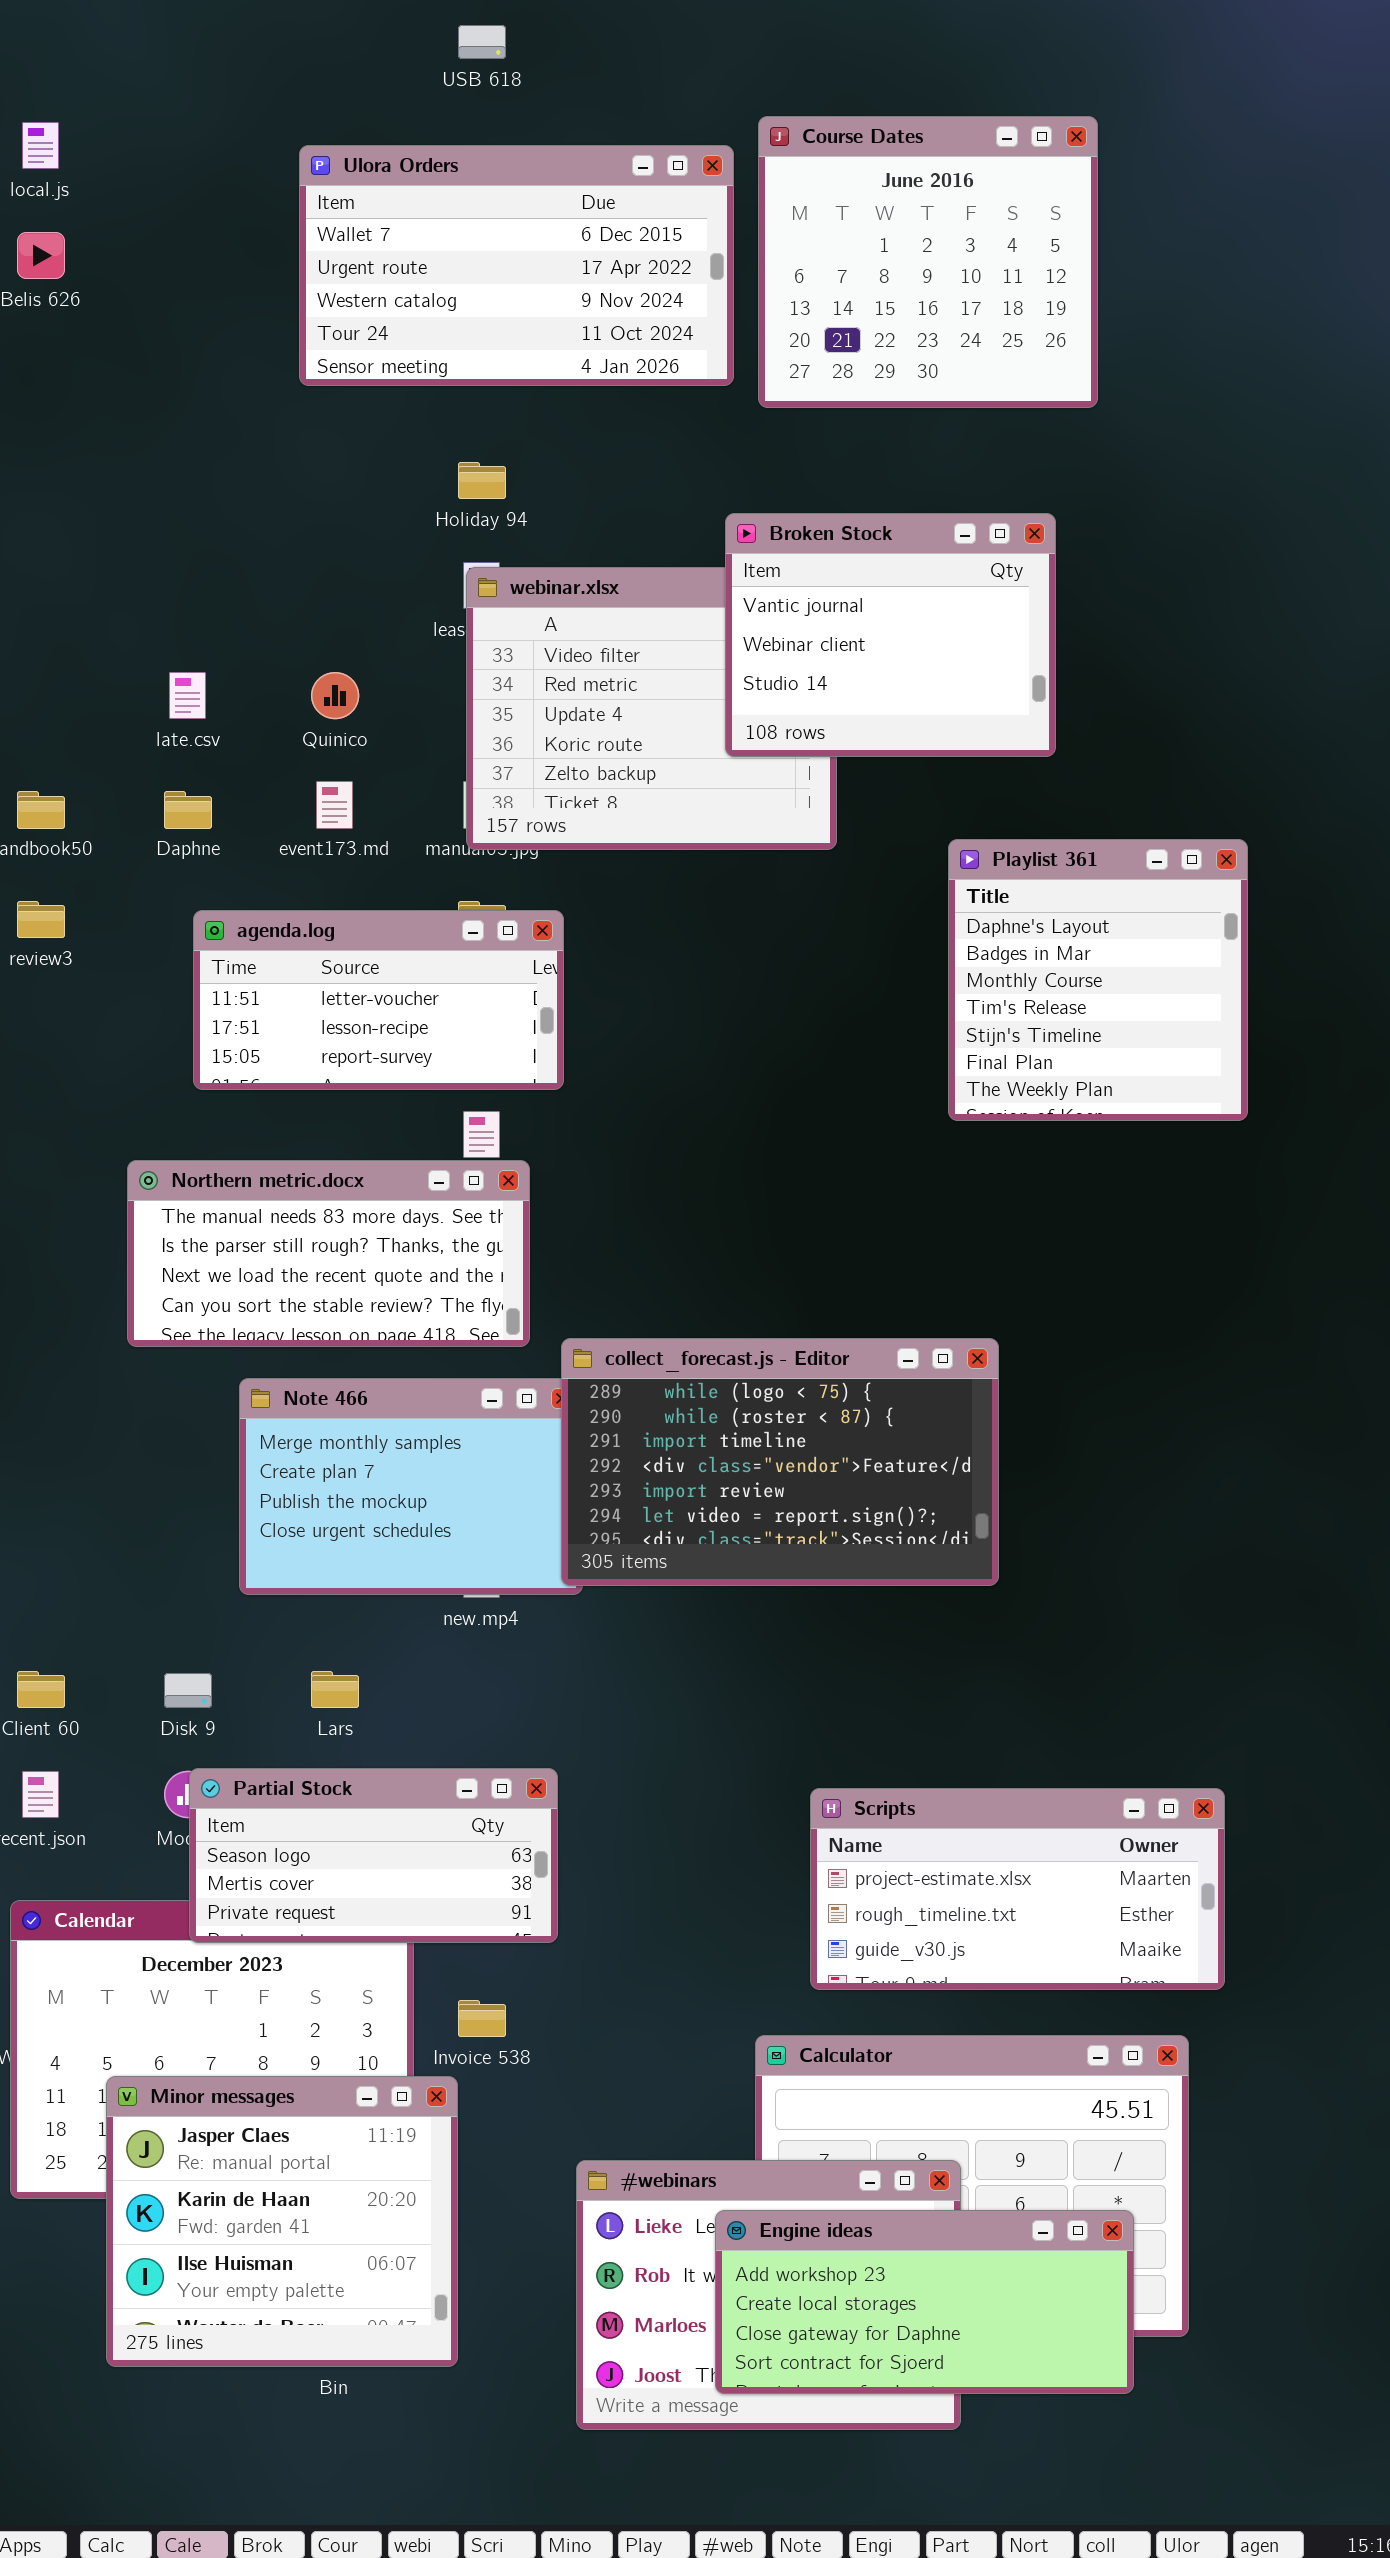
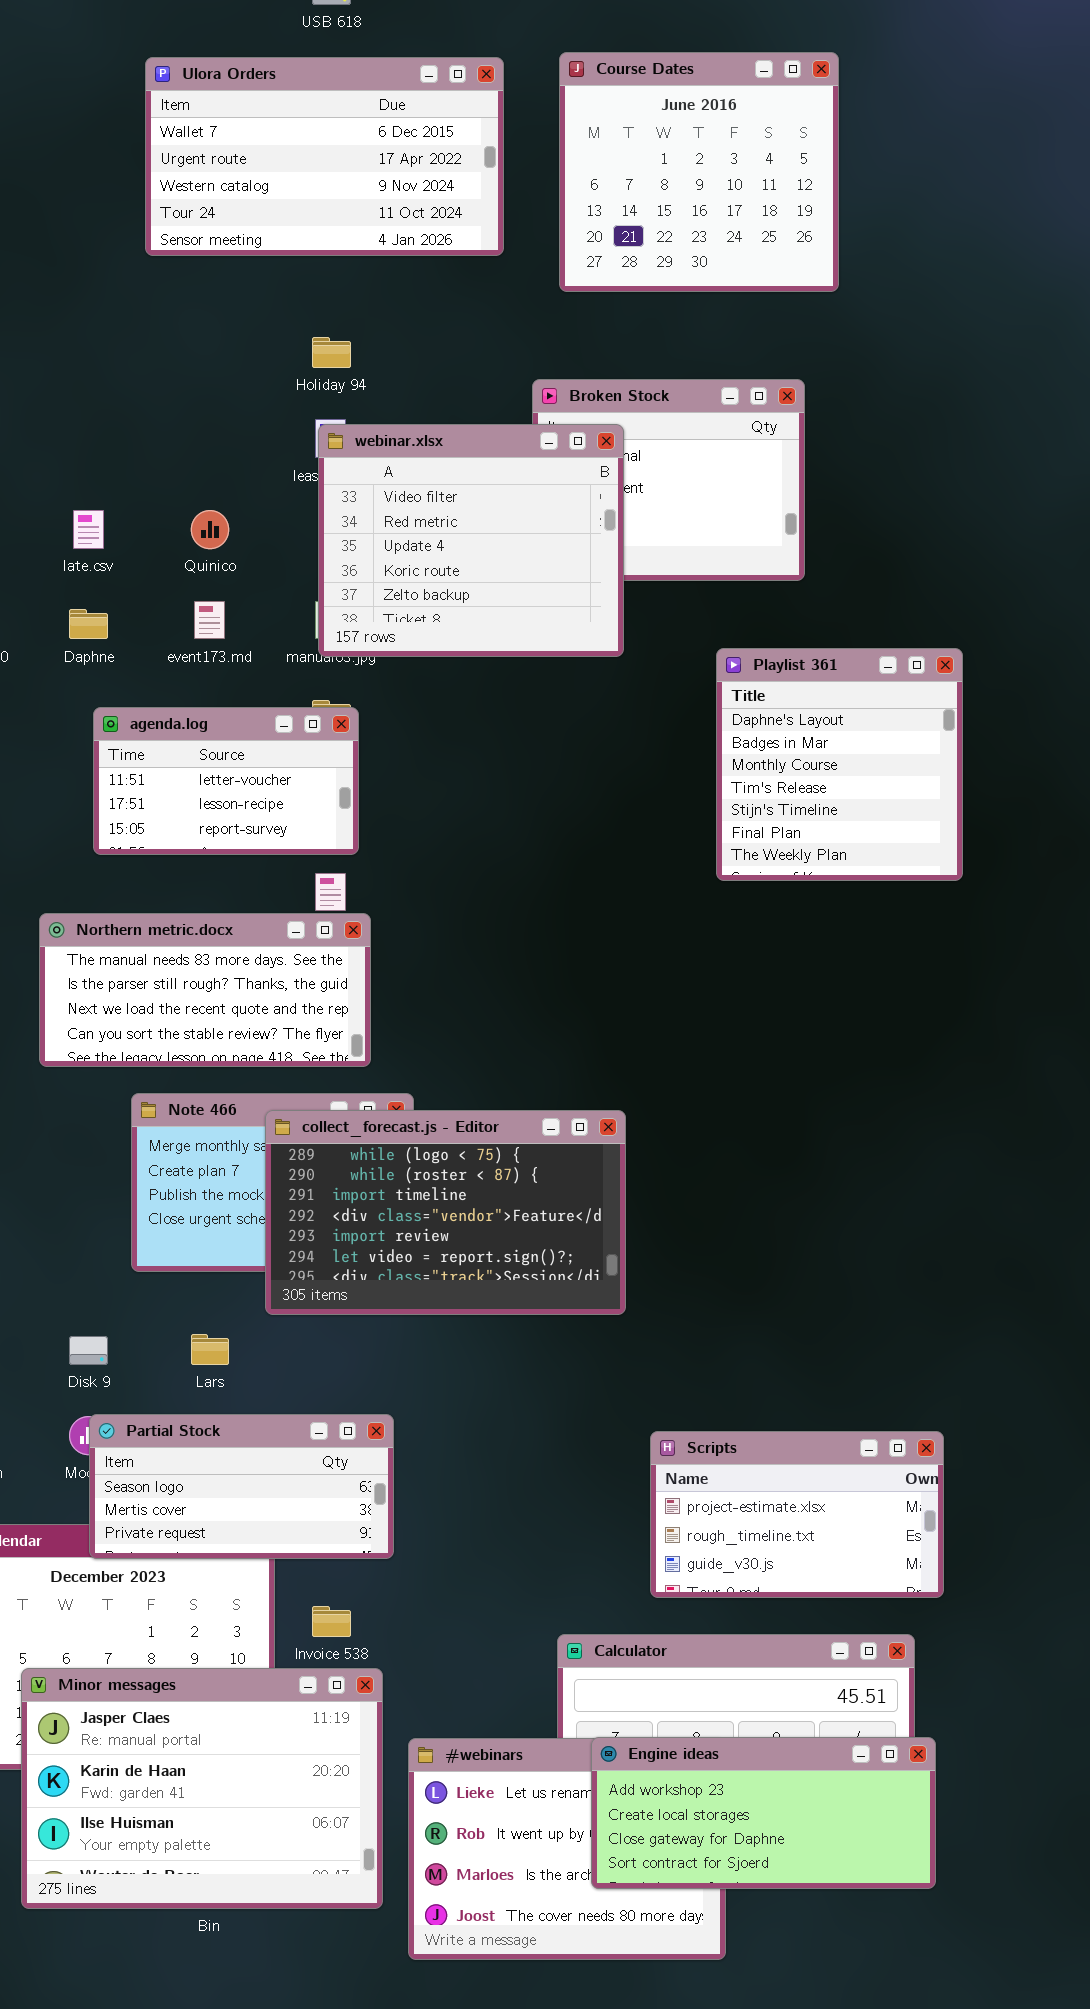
Ulora Orders: [299,145,734,386] -> [145,57,504,256], moved
webinar.xlsx: [466,567,837,850] -> [318,424,624,657], raised
agenda.log: [193,910,564,1090] -> [93,707,359,855], resized
collect_forecast.js - Editor: [561,1338,999,1586] -> [265,1110,626,1315], moved
Scripts: [810,1788,1225,1990] -> [650,1431,944,1598], resized
Minor messages: [106,2076,458,2367] -> [21,1668,383,1909], resized
Engine ideas: [715,2210,1134,2394] -> [591,1737,936,1889], moved

